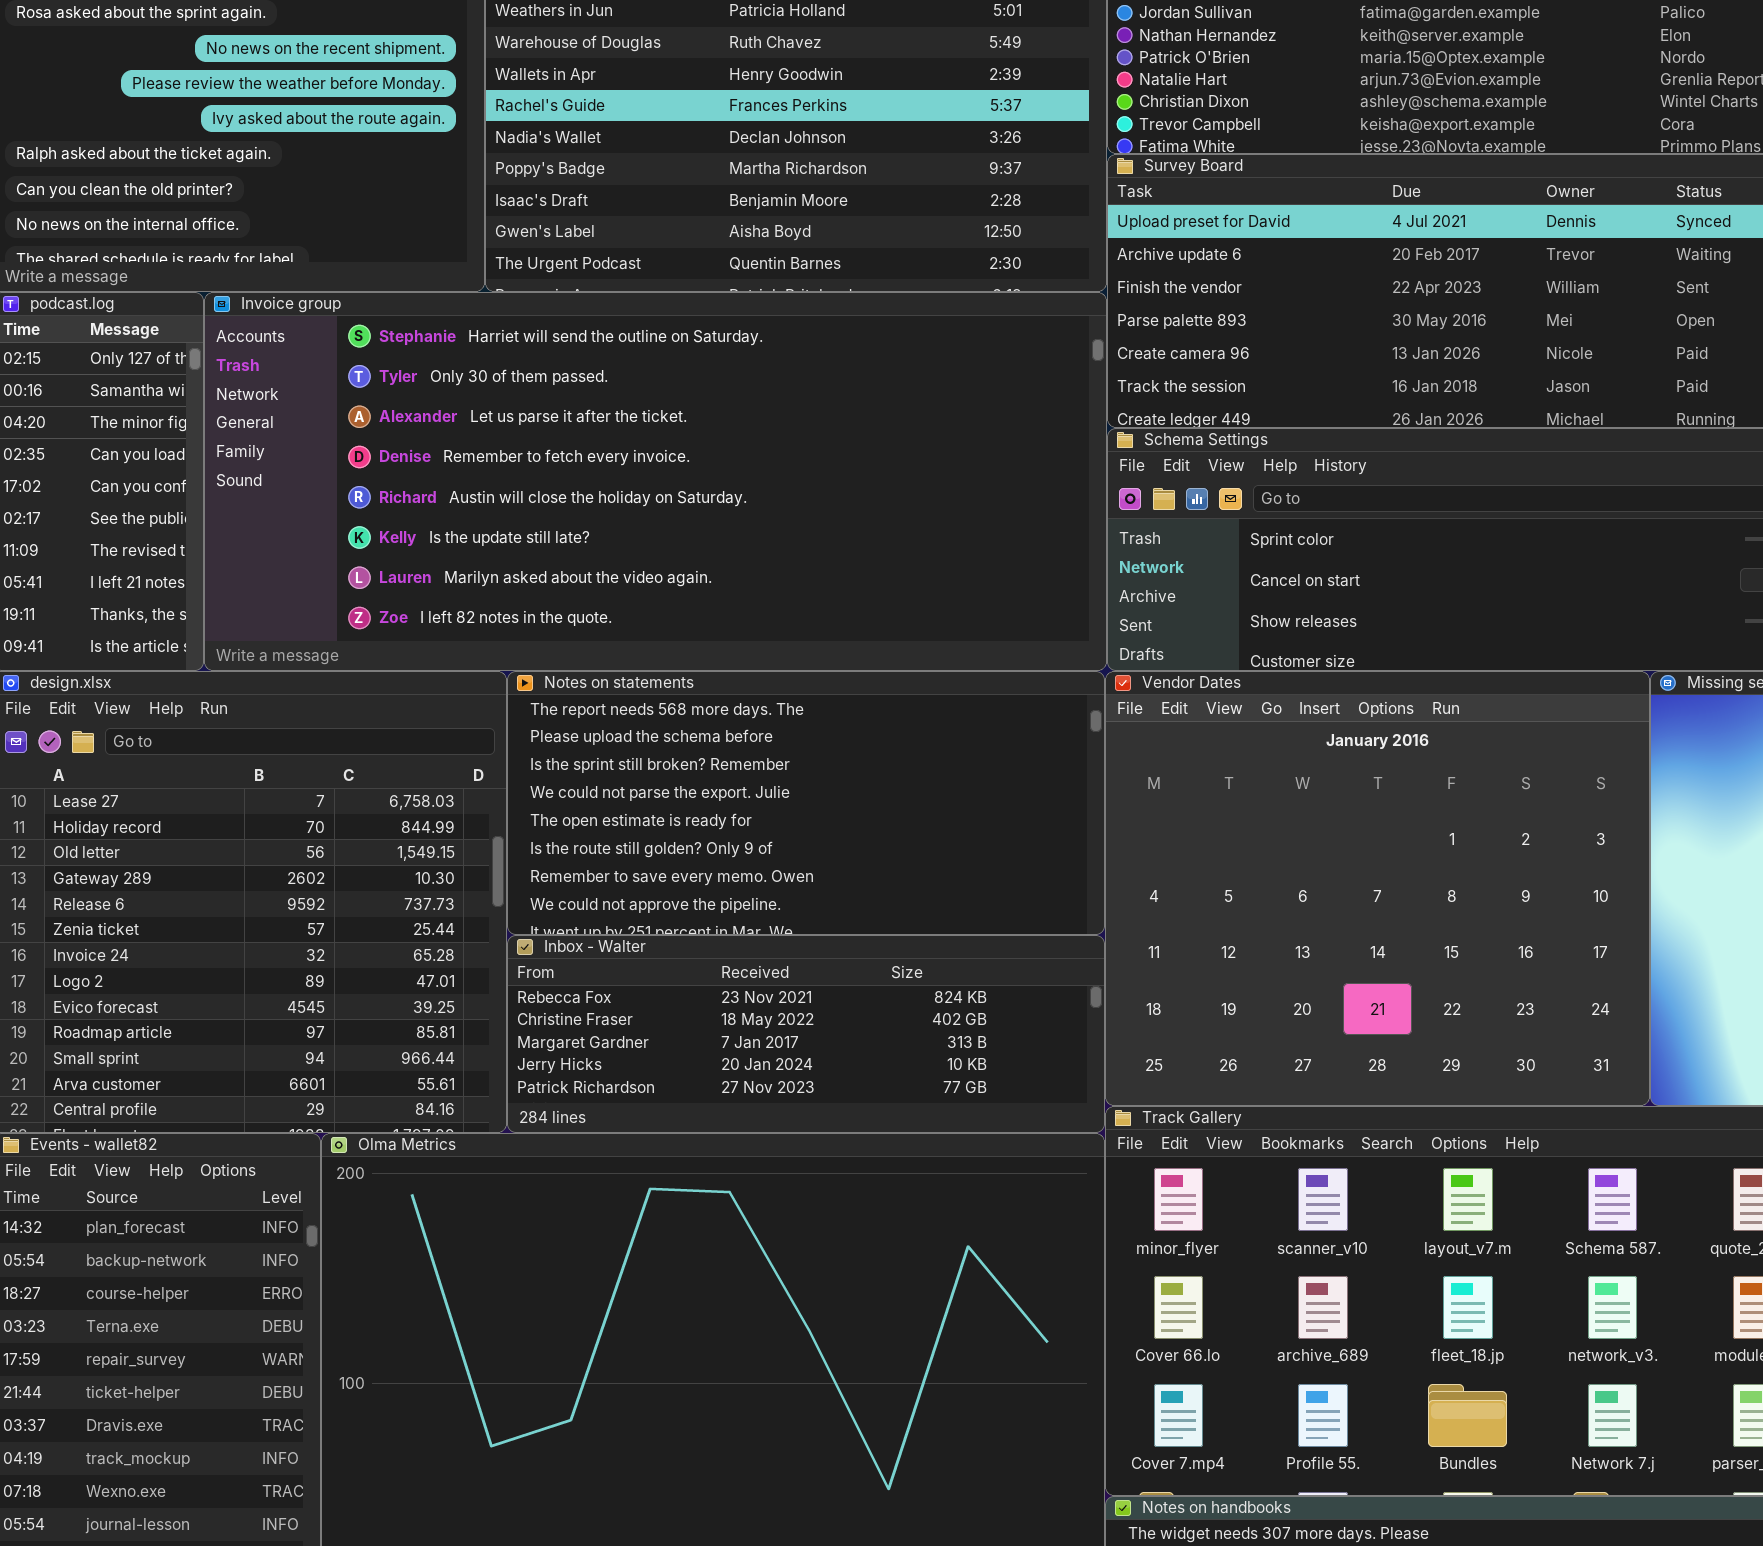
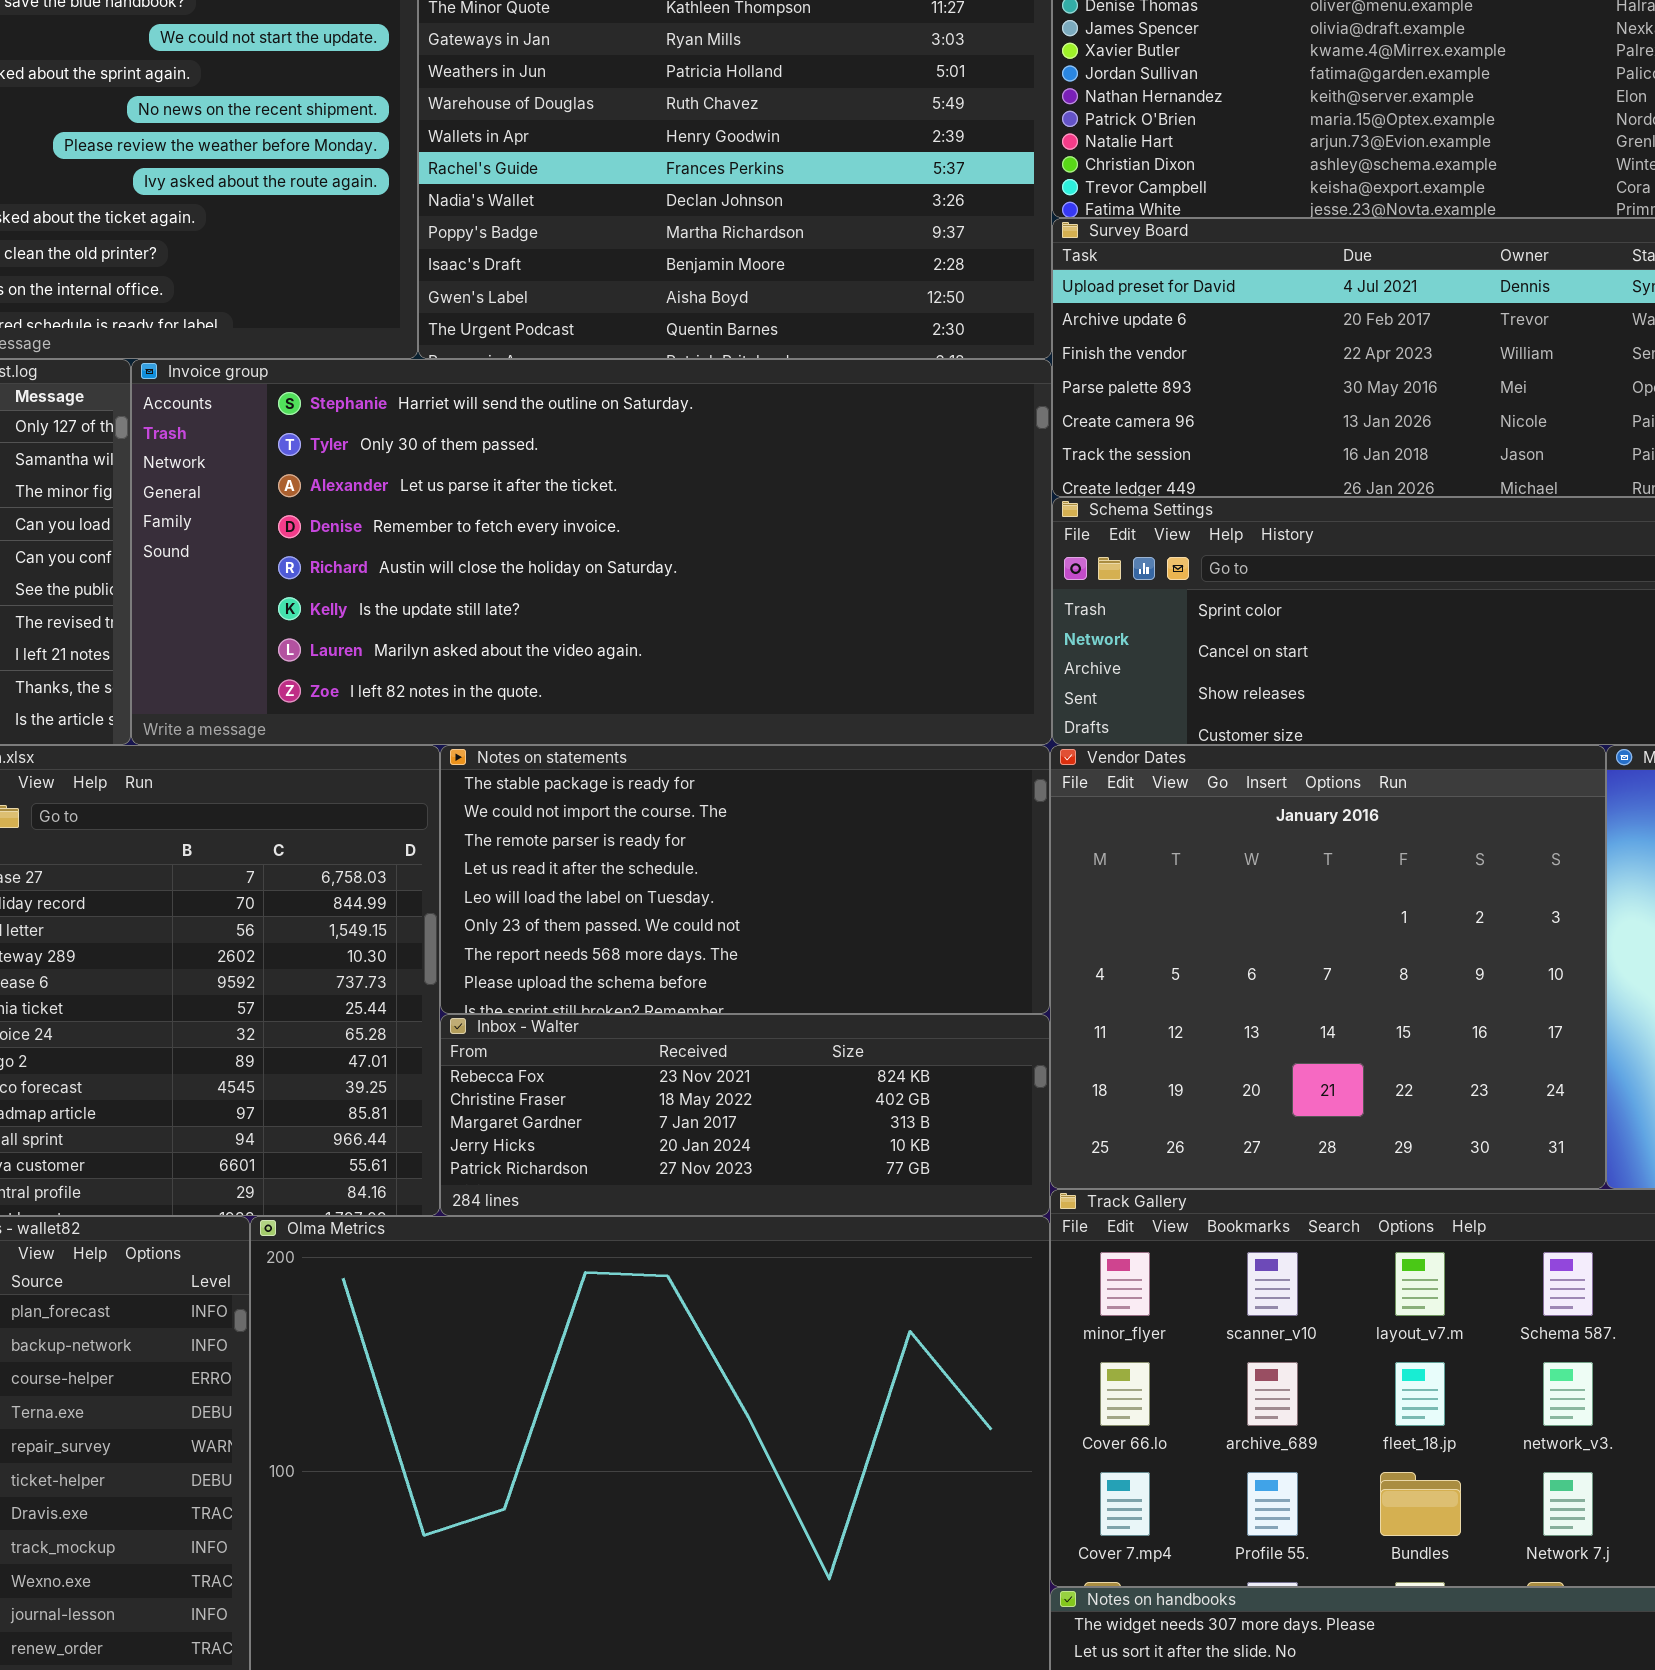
Notes on statements: [507,671,1105,935] -> [440,745,1050,1014], scrolled up 6 rows

